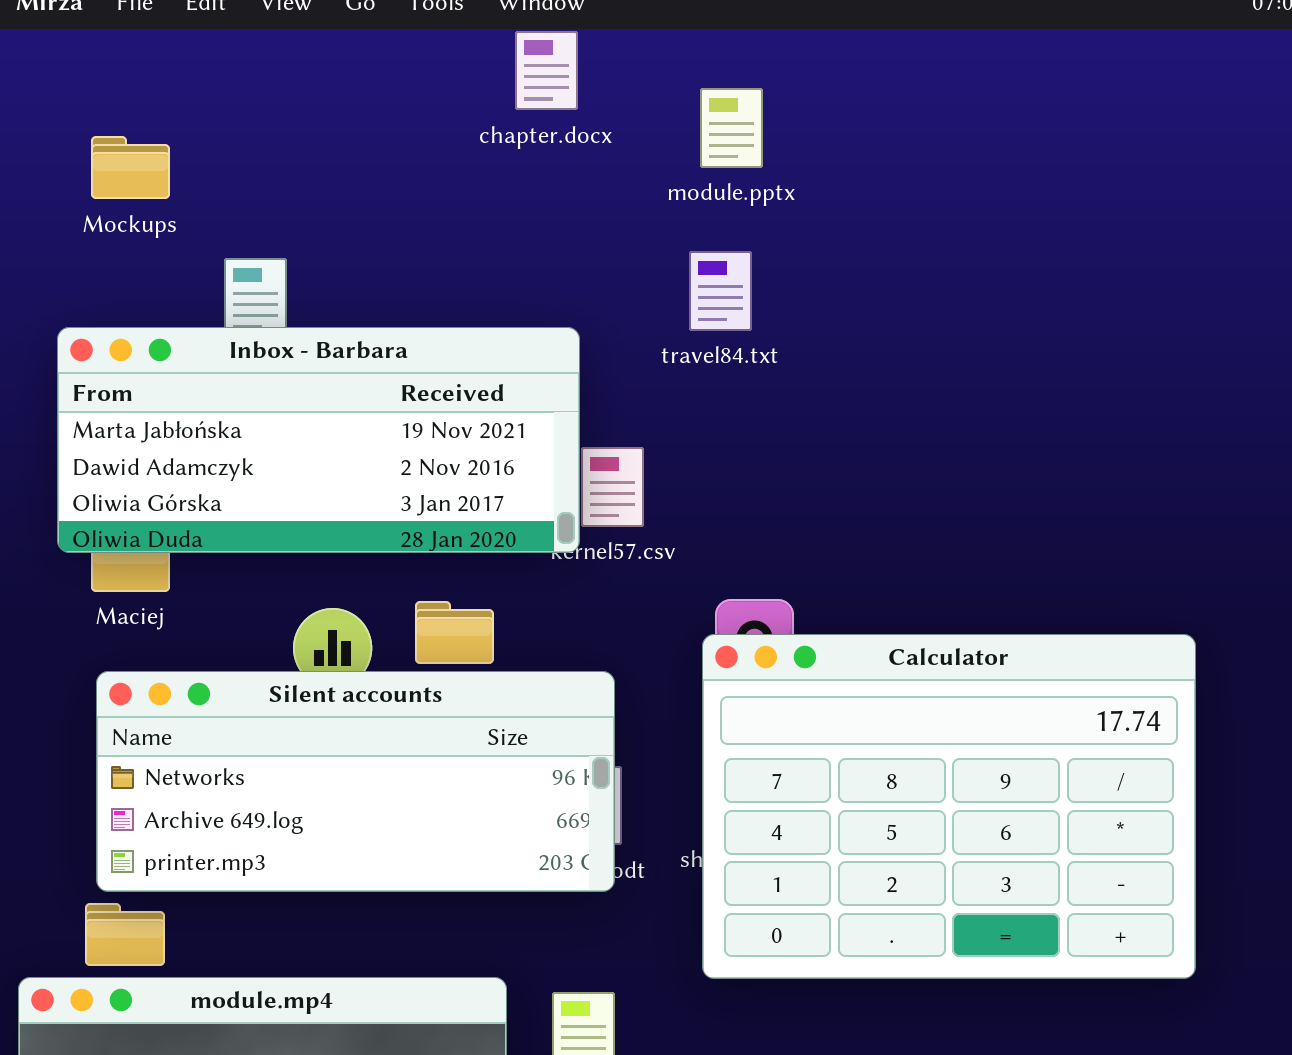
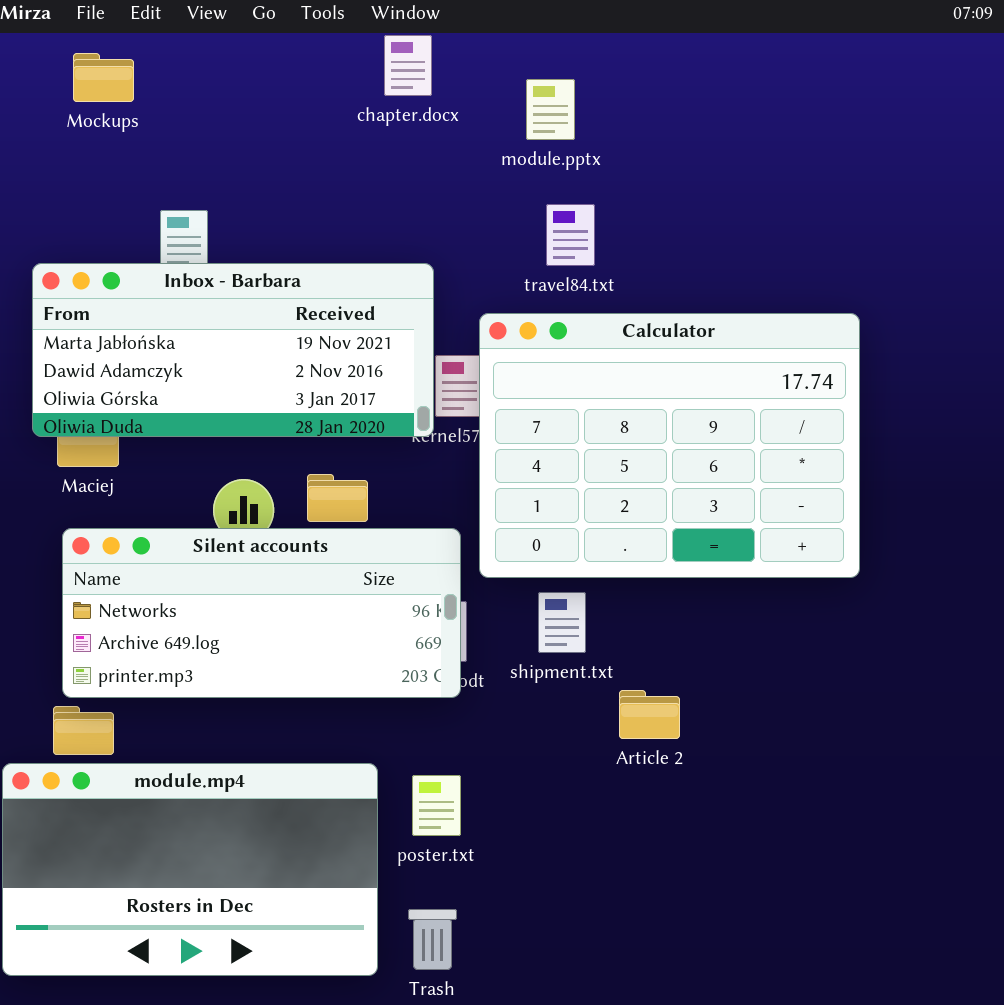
Mockups: [91,136,170,199] -> [73,53,134,102], moved
travel84.txt: [689,251,752,331] -> [546,204,595,266], moved
Calculator: [702,634,1196,979] -> [479,313,860,578], moved

